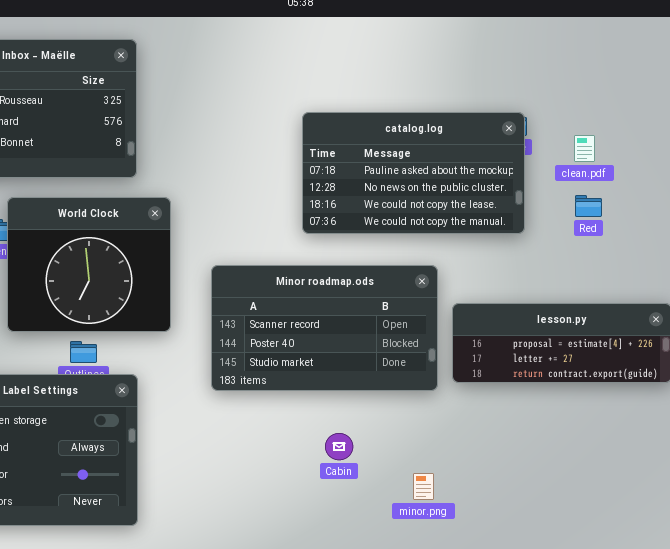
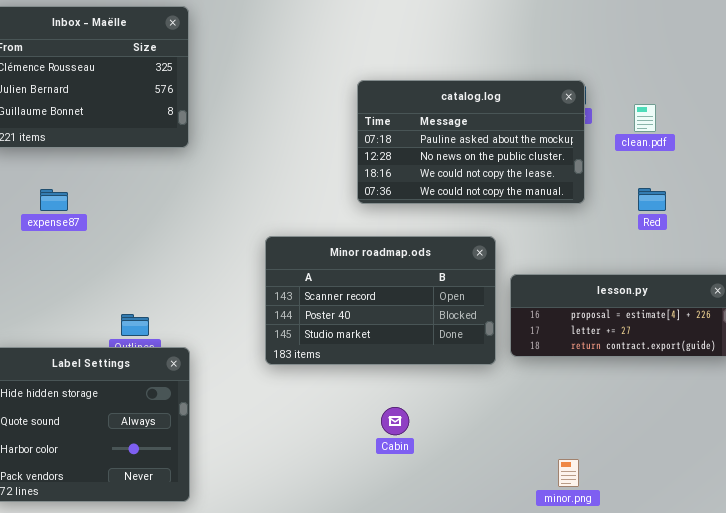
Red: [575,195,602,217] -> [638,188,666,211], moved
World Clock: [7,197,171,332] -> none, closed
minor.png: [413,473,434,500] -> [558,459,579,487], moved

